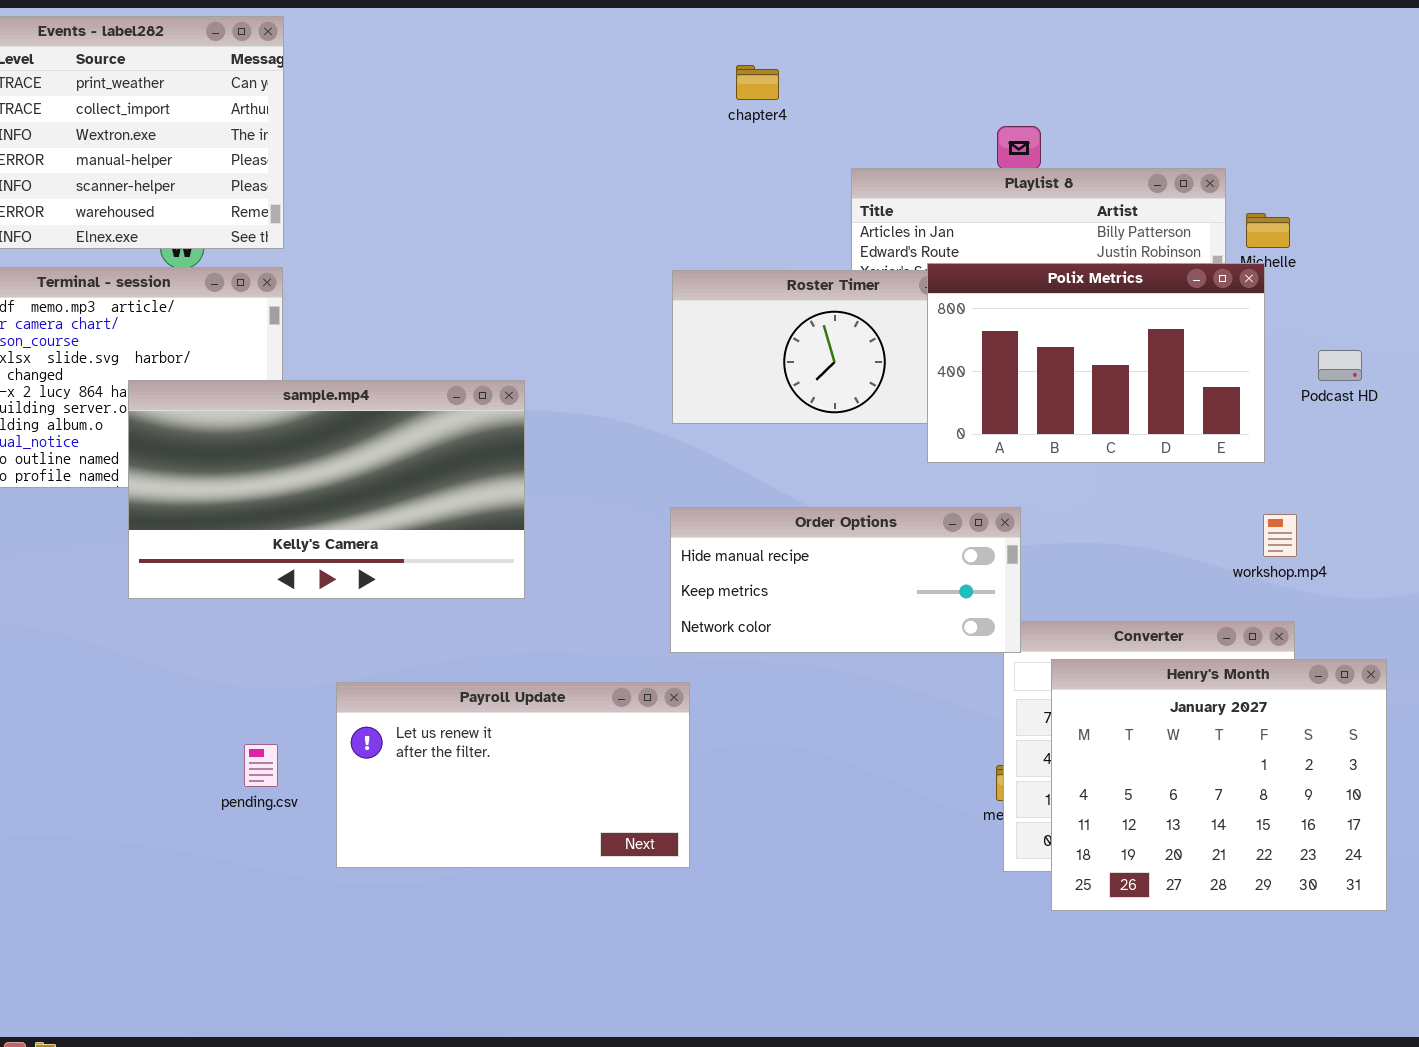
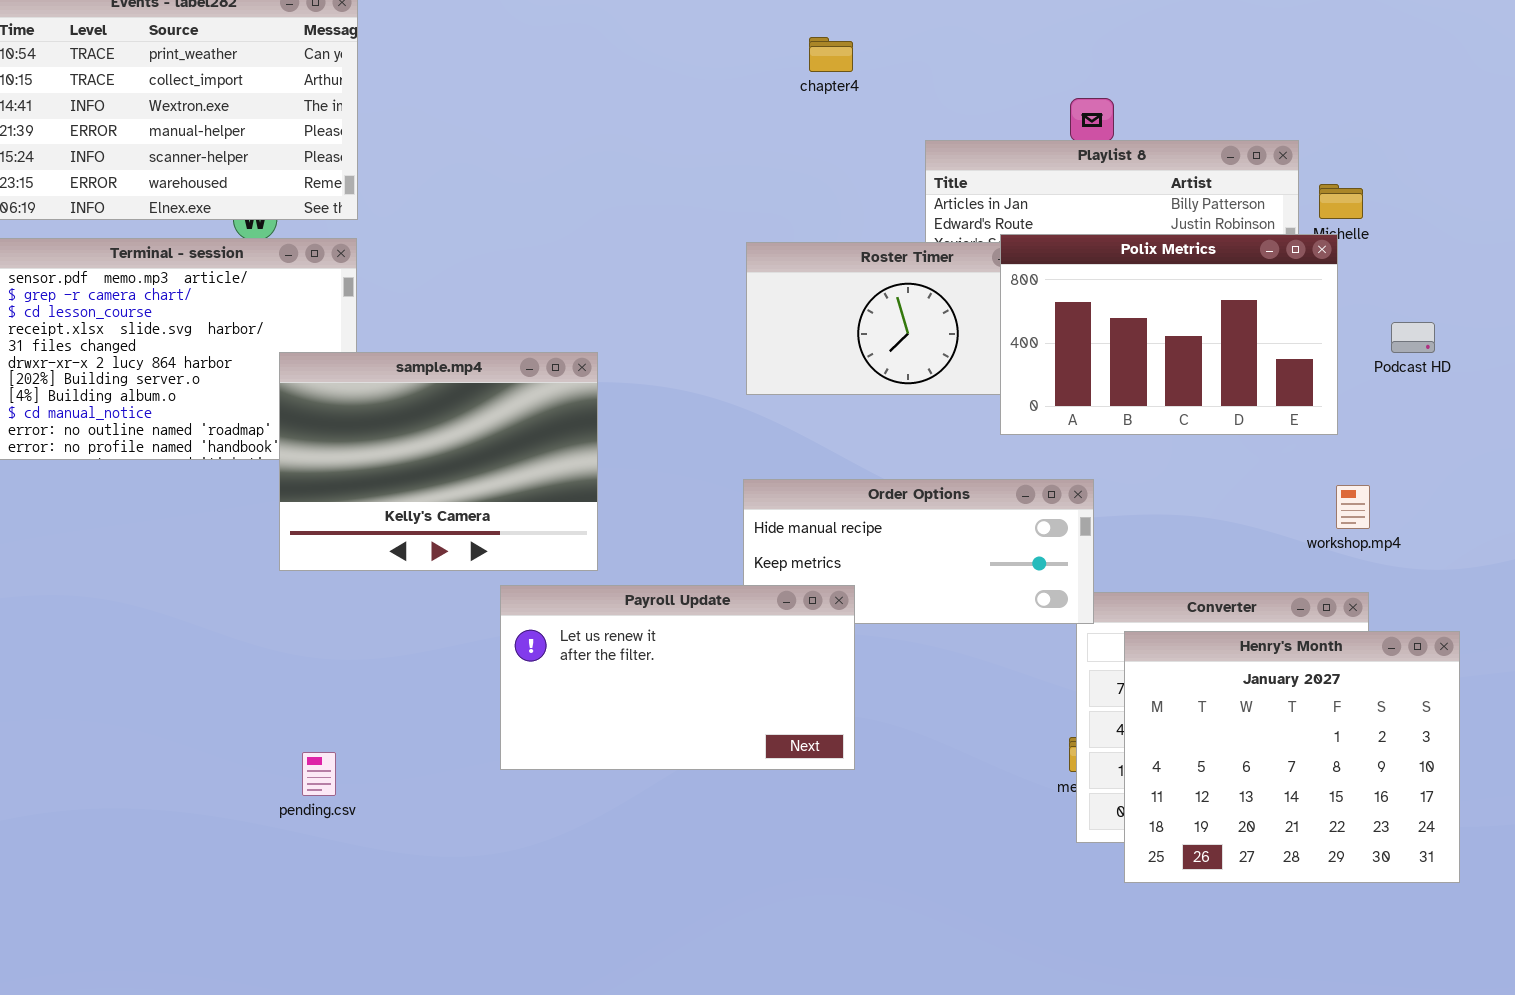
sample.mp4: [128,380,525,599] -> [279,352,598,571], resized
Payroll Update: [336,682,690,868] -> [500,585,855,770], moved
pending.csv: [244,744,278,787] -> [302,752,336,796], moved

